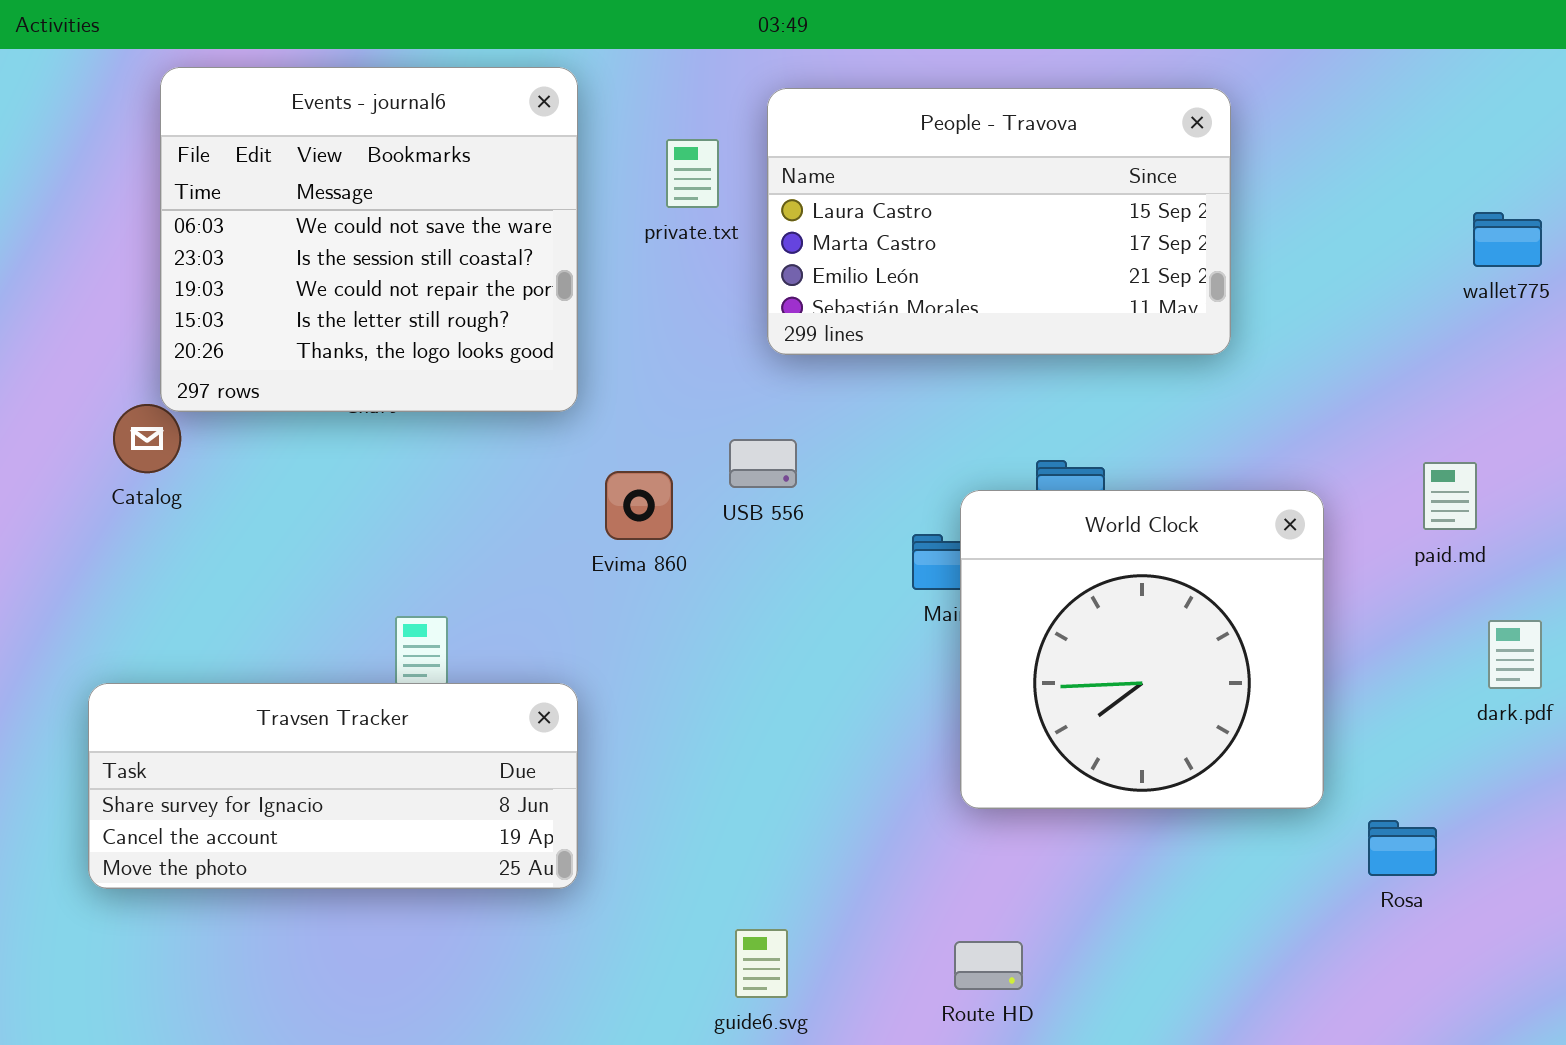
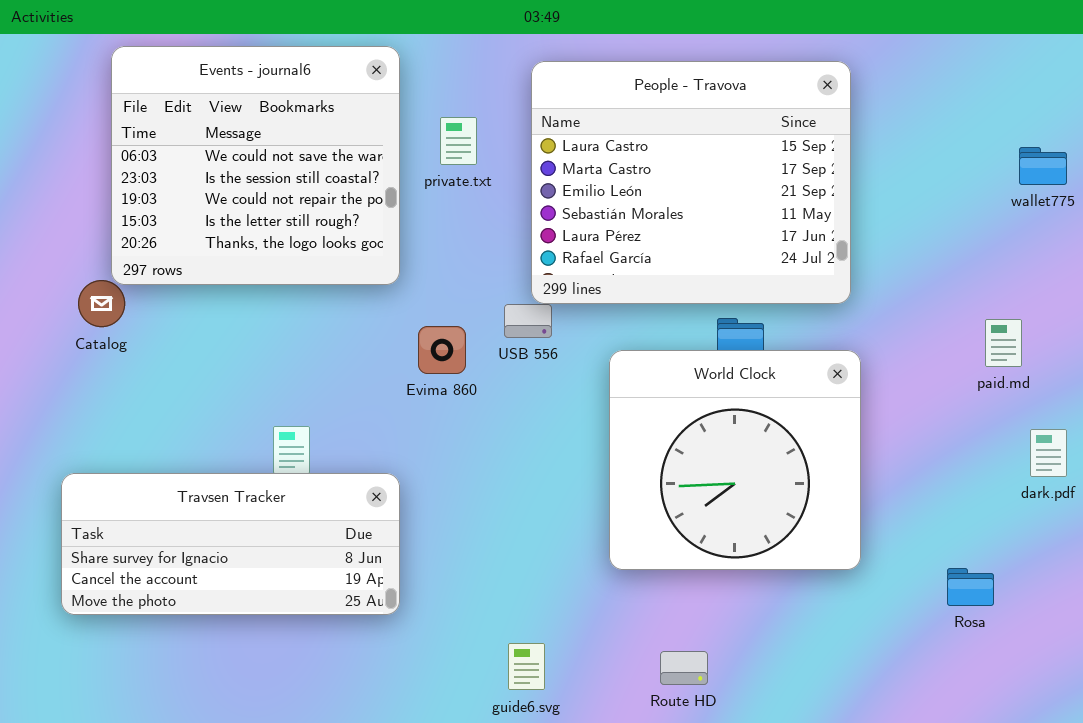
People - Travova: [767,88,1231,355] -> [531,61,851,304], resized
private.txt: [666,139,719,208] -> [440,117,477,165], moved
World Clock: [960,490,1324,809] -> [609,350,861,570], moved

